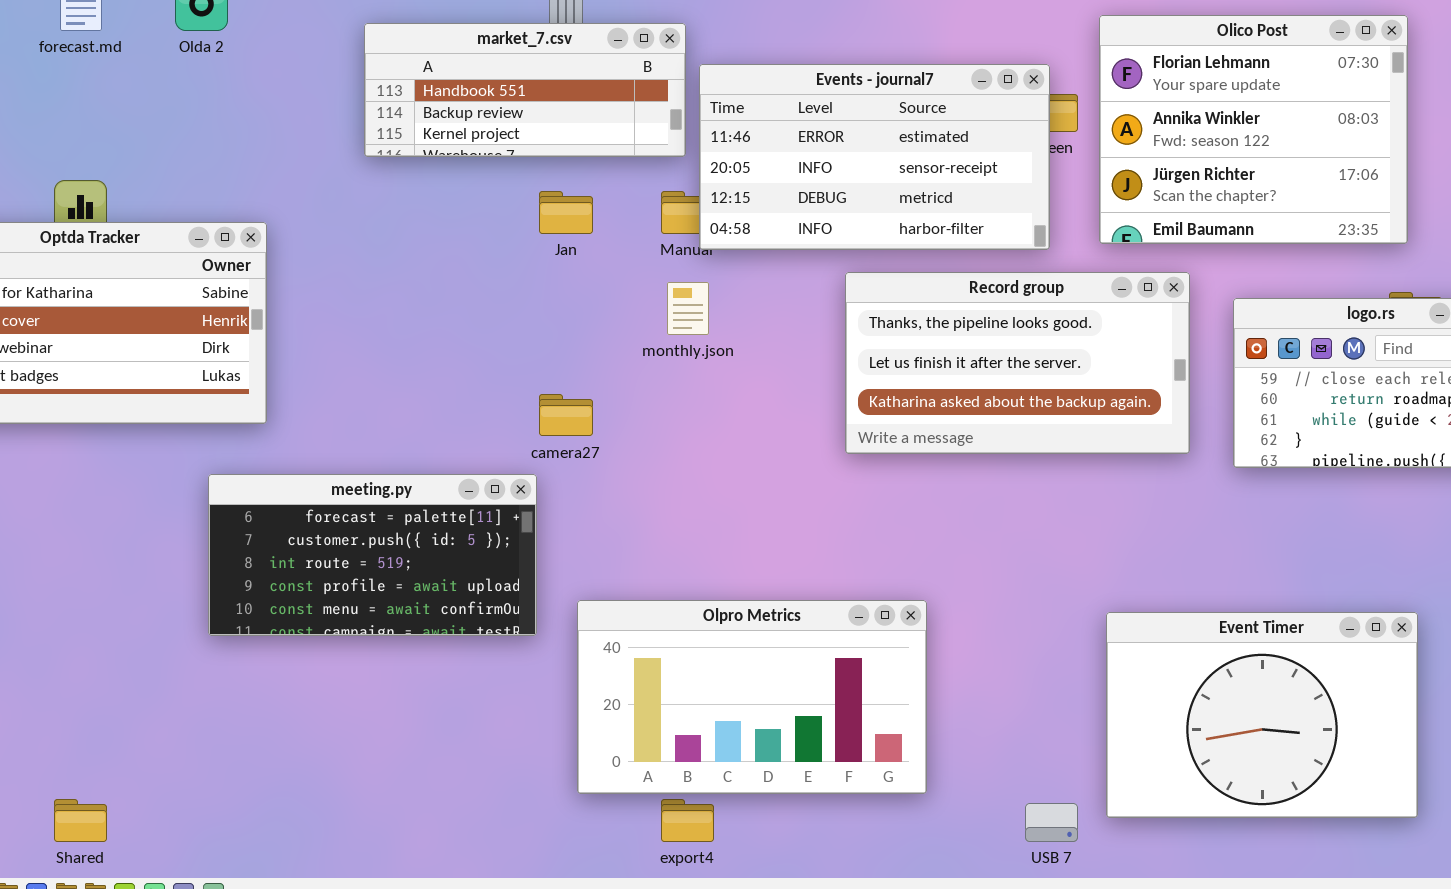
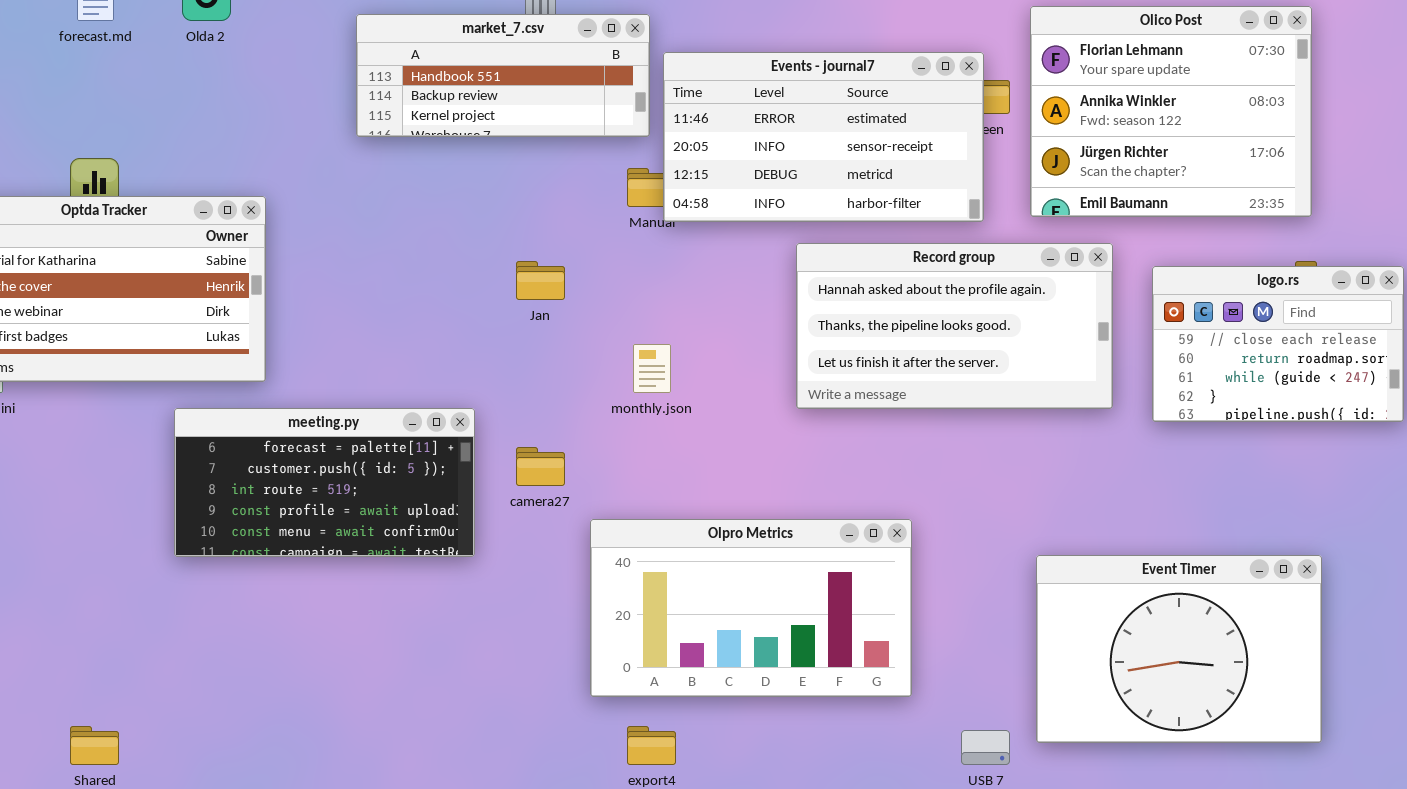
Jan: [539,191,593,234] -> [516,261,565,300], moved
Record group: [845,272,1190,454] -> [796,243,1113,409], scrolled up 1 row
monthly.json: [667,282,709,335] -> [633,344,671,393], moved
camera27: [539,394,593,436] -> [516,447,565,486], moved
meeting.py: [208,474,537,636] -> [174,408,475,557], moved
Olpro Metrics: [577,600,927,794] -> [590,519,912,697], moved

